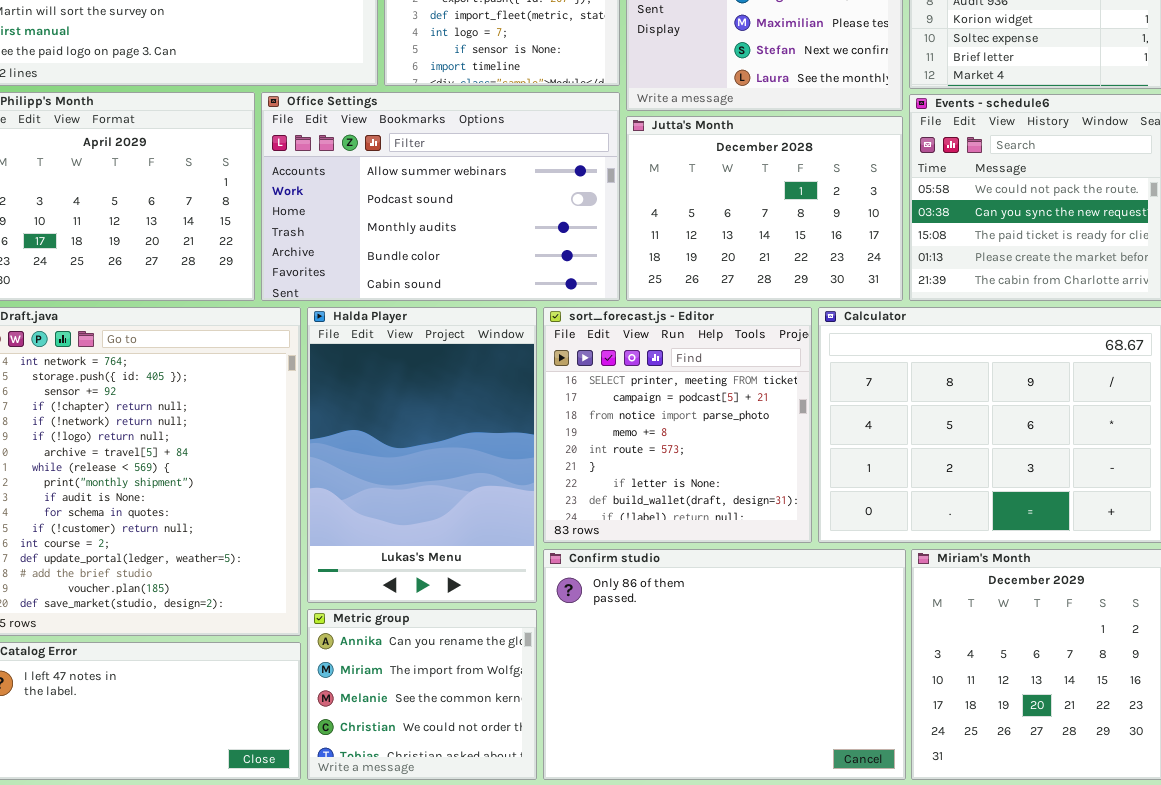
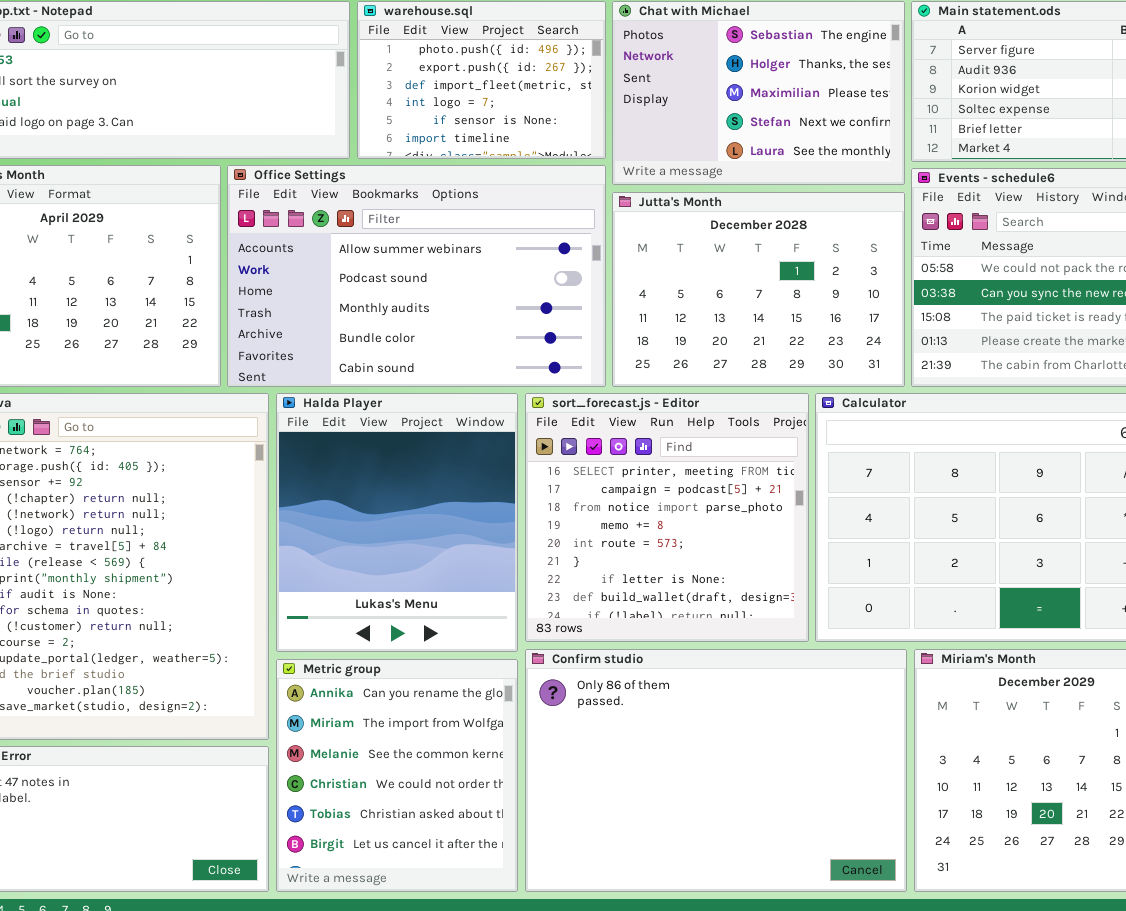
Halda Player: [307,307,537,603] -> [276,393,518,652], resized
Metric group: [307,609,537,780] -> [276,659,518,892], resized

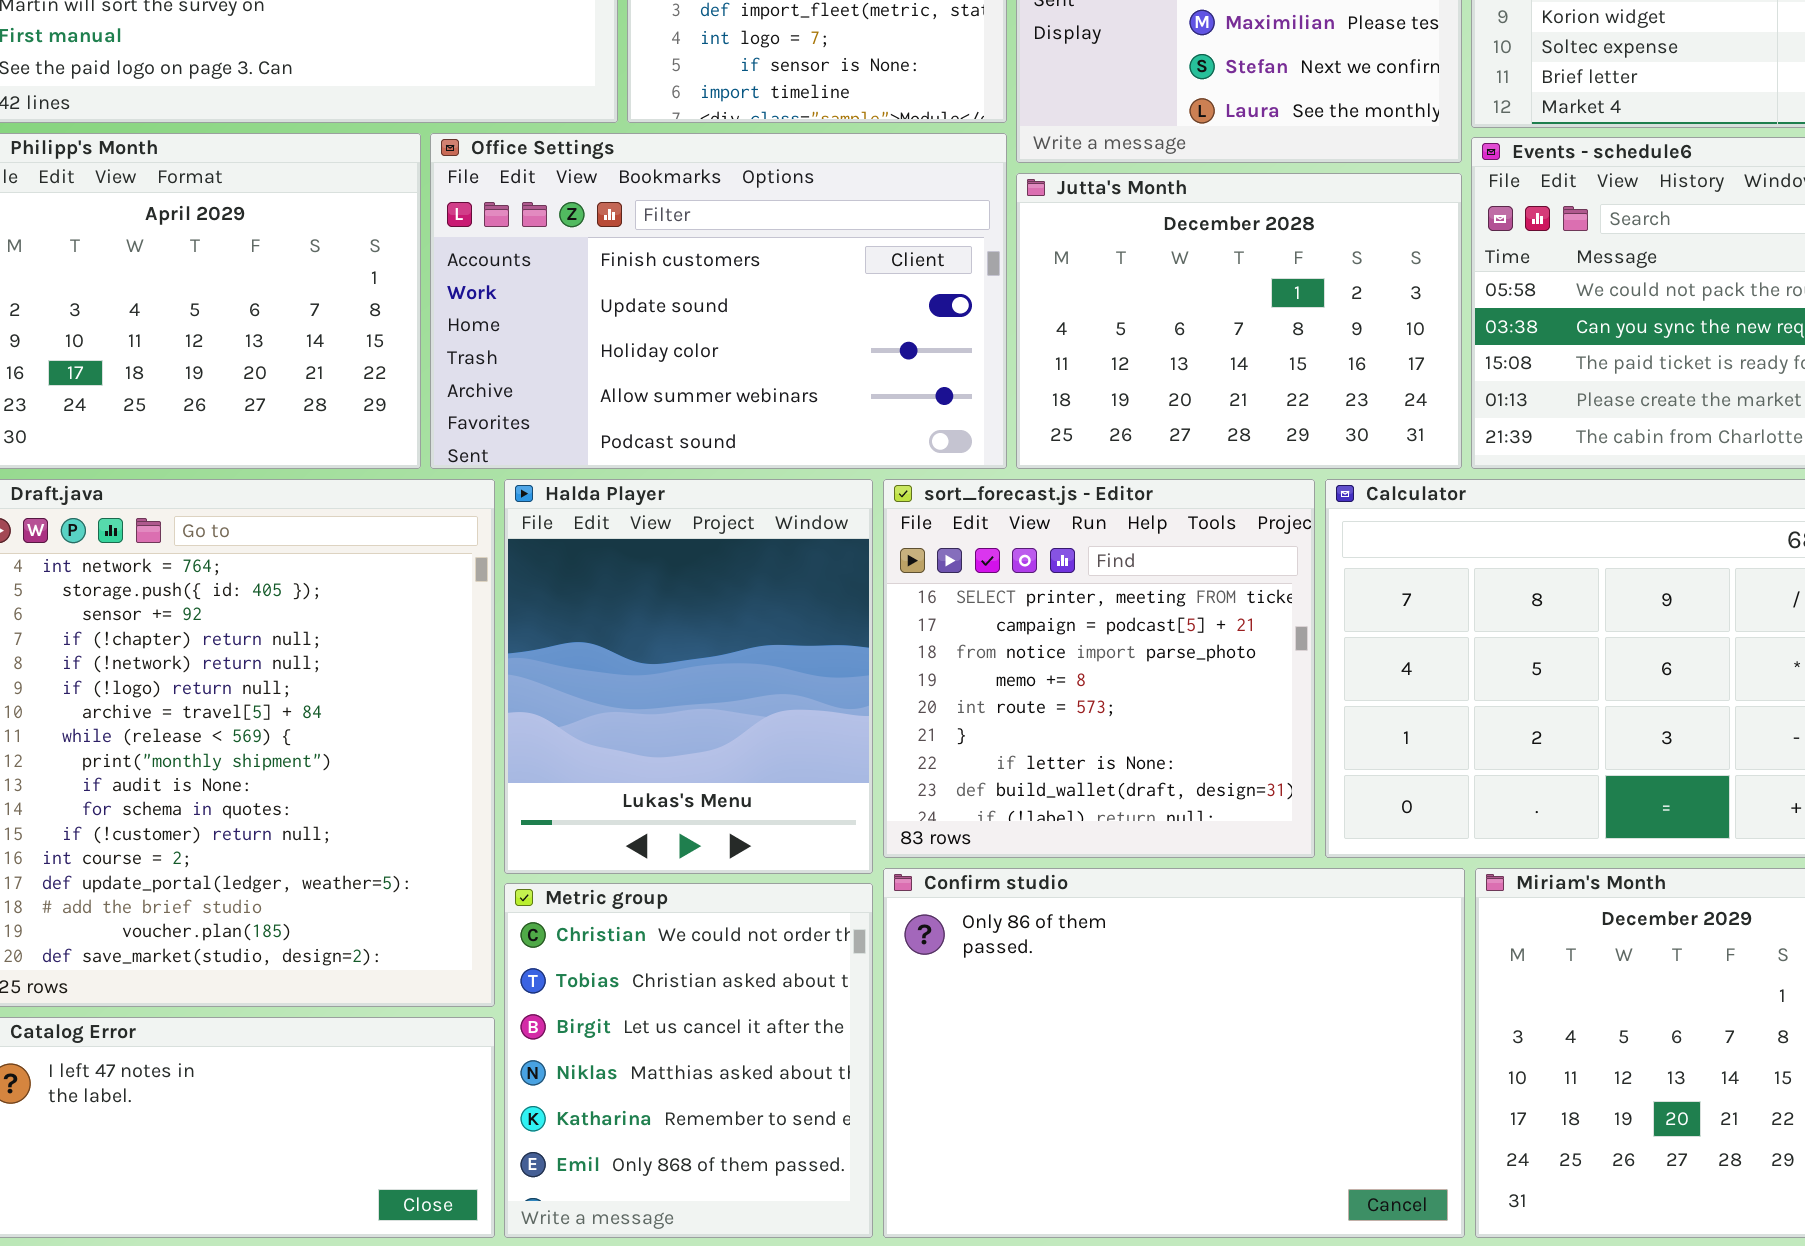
Office Settings: [227,165,606,387] -> [430,133,1007,469], scrolled up 3 rows
Metric group: [276,659,518,892] -> [504,883,873,1238], scrolled down 3 rows

